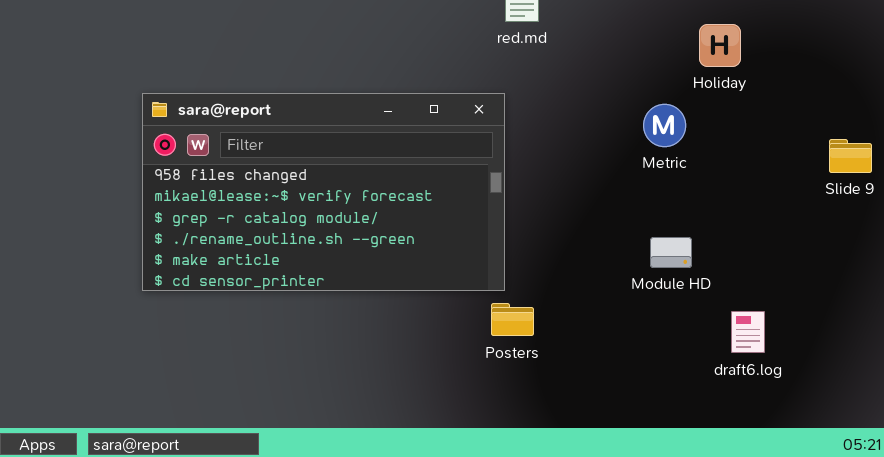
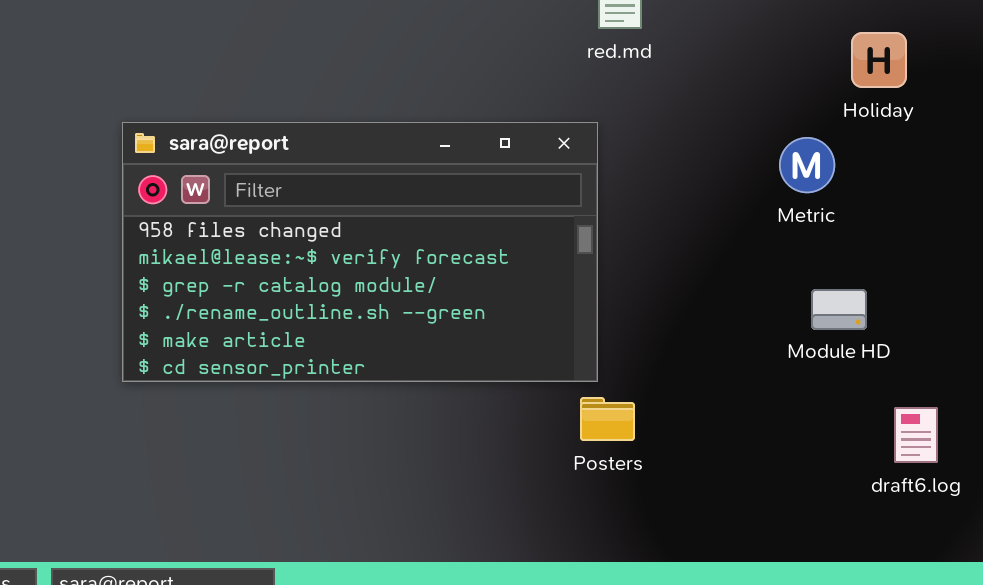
Module HD: [650,237,692,268] -> [811,289,867,330], moved

